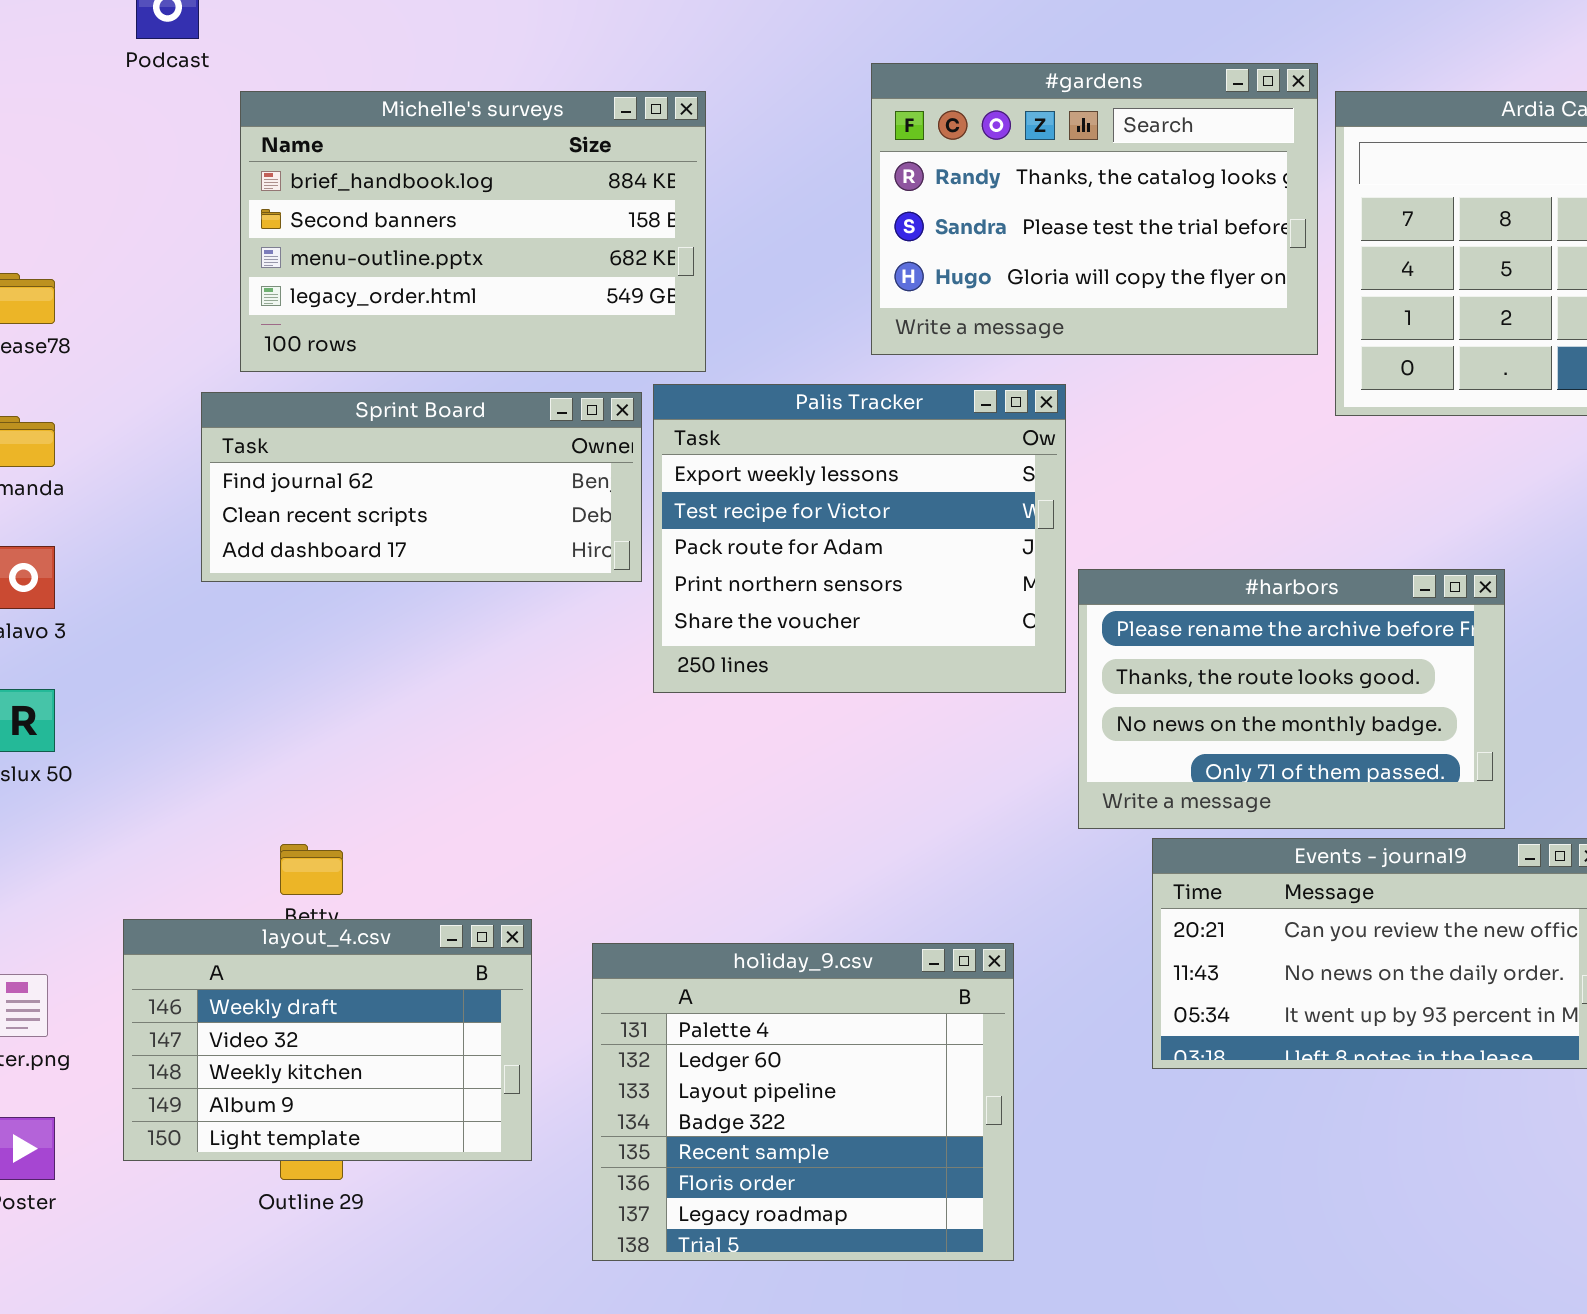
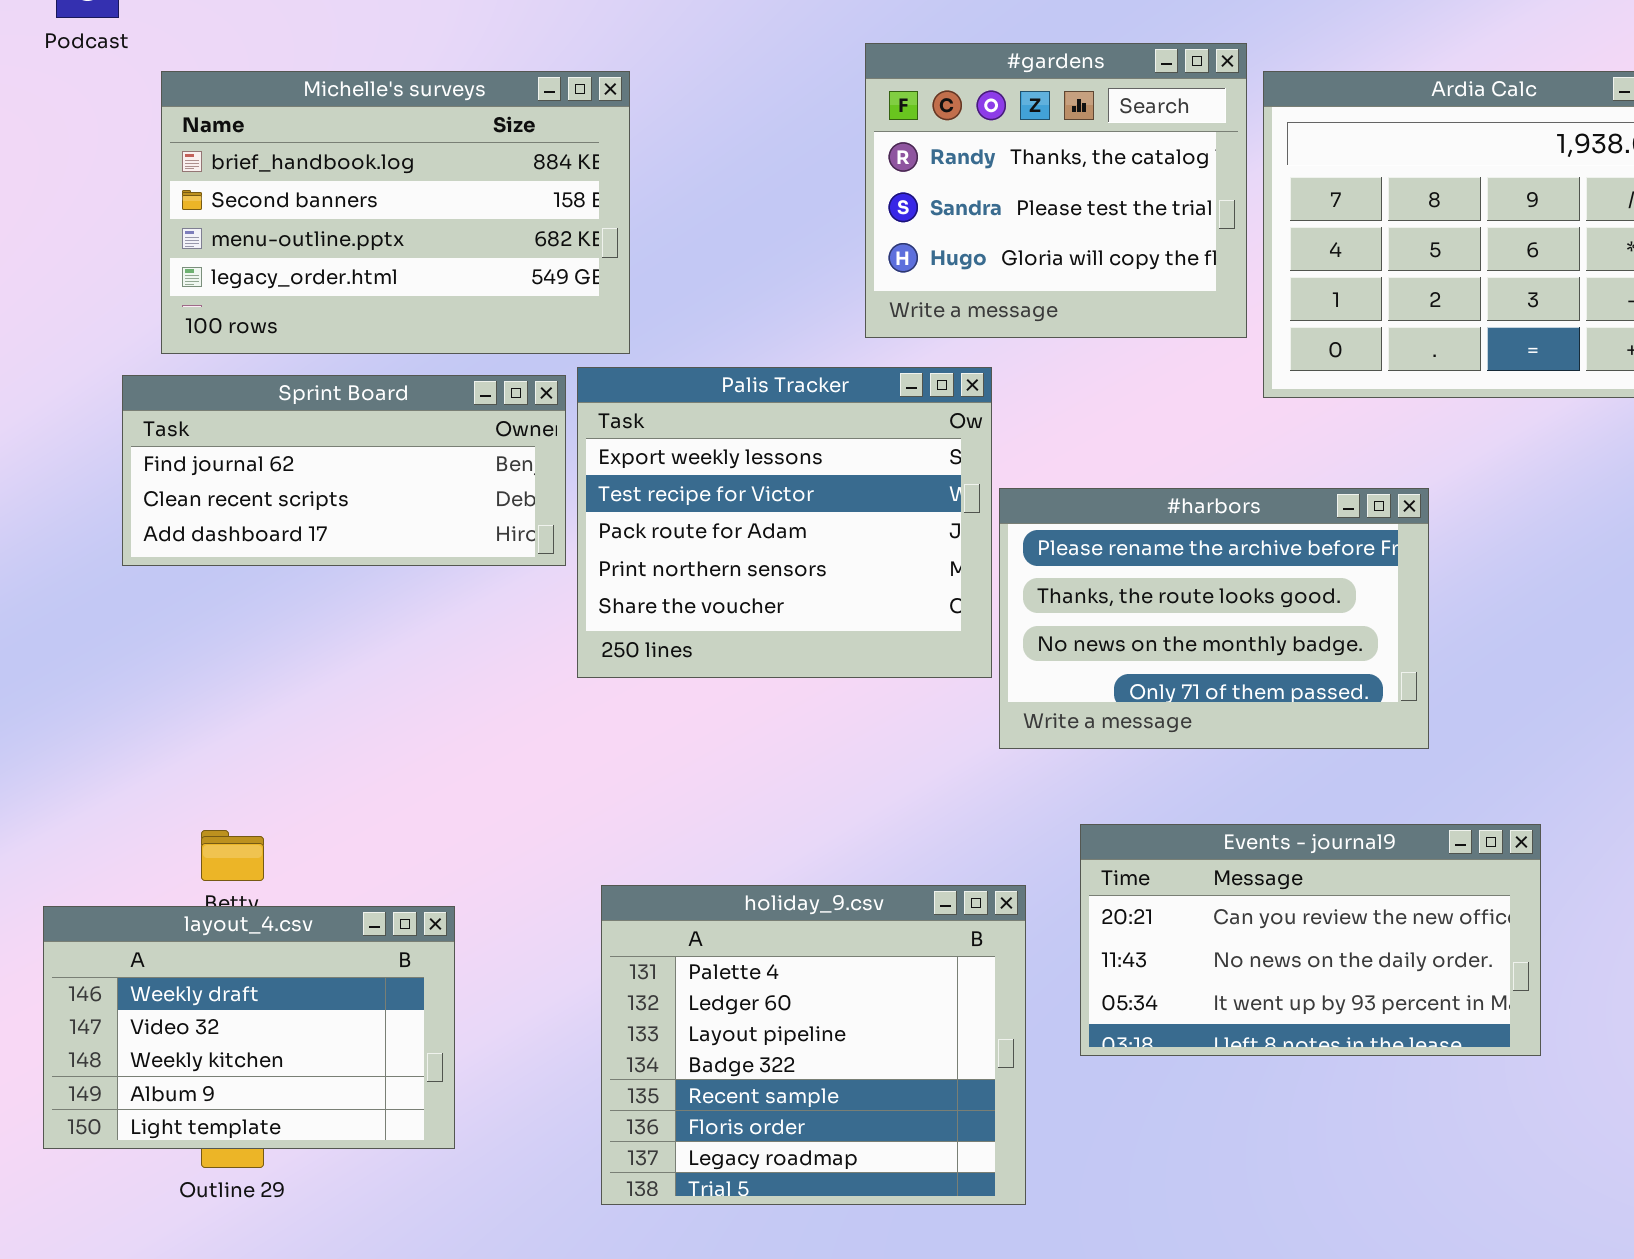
#gardens: [871,63,1318,355] -> [865,43,1247,338], resized
#harbors: [1078,569,1505,829] -> [999,488,1429,749], moved
holiday_9.csv: [592,943,1014,1261] -> [601,885,1026,1205], moved

